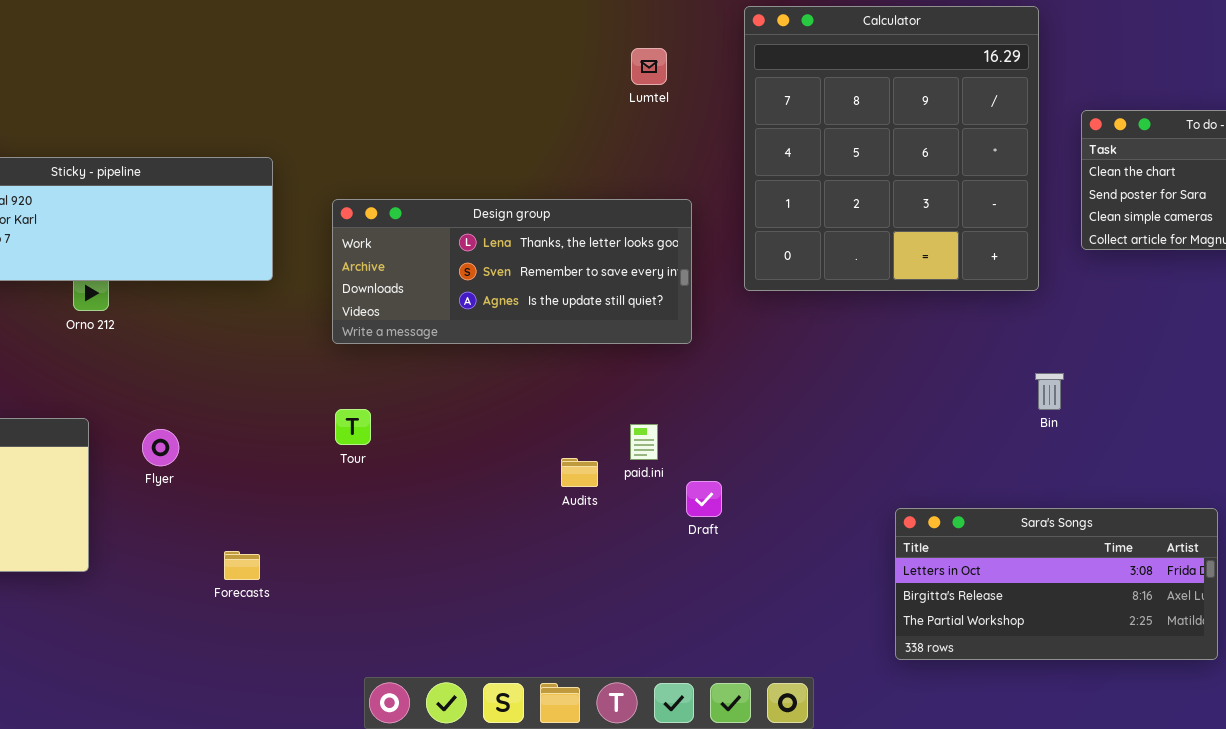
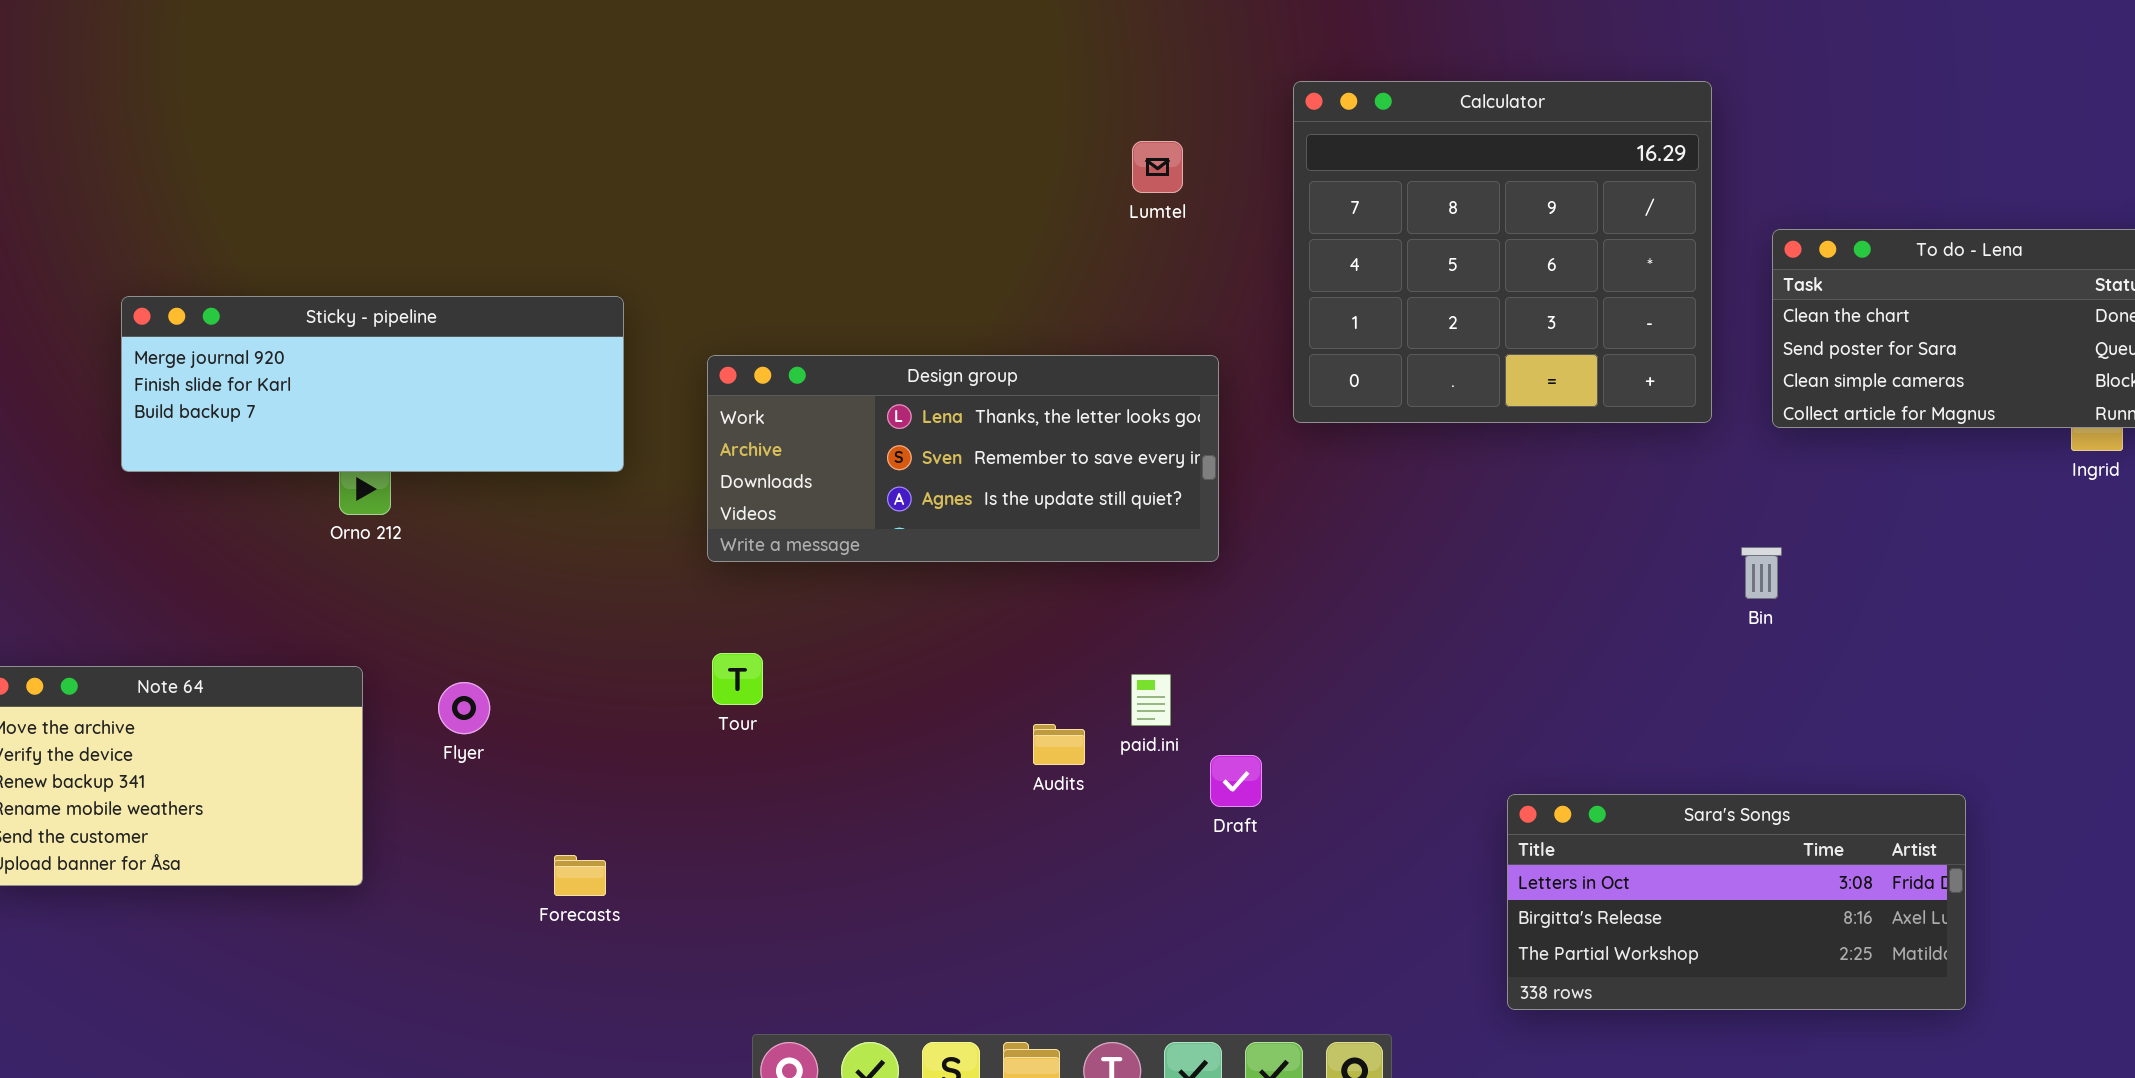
Calculator: [744,6,1039,291] -> [1293,81,1712,423], resized
Bin: [1035,373,1064,410] -> [1741,547,1782,599], moved

